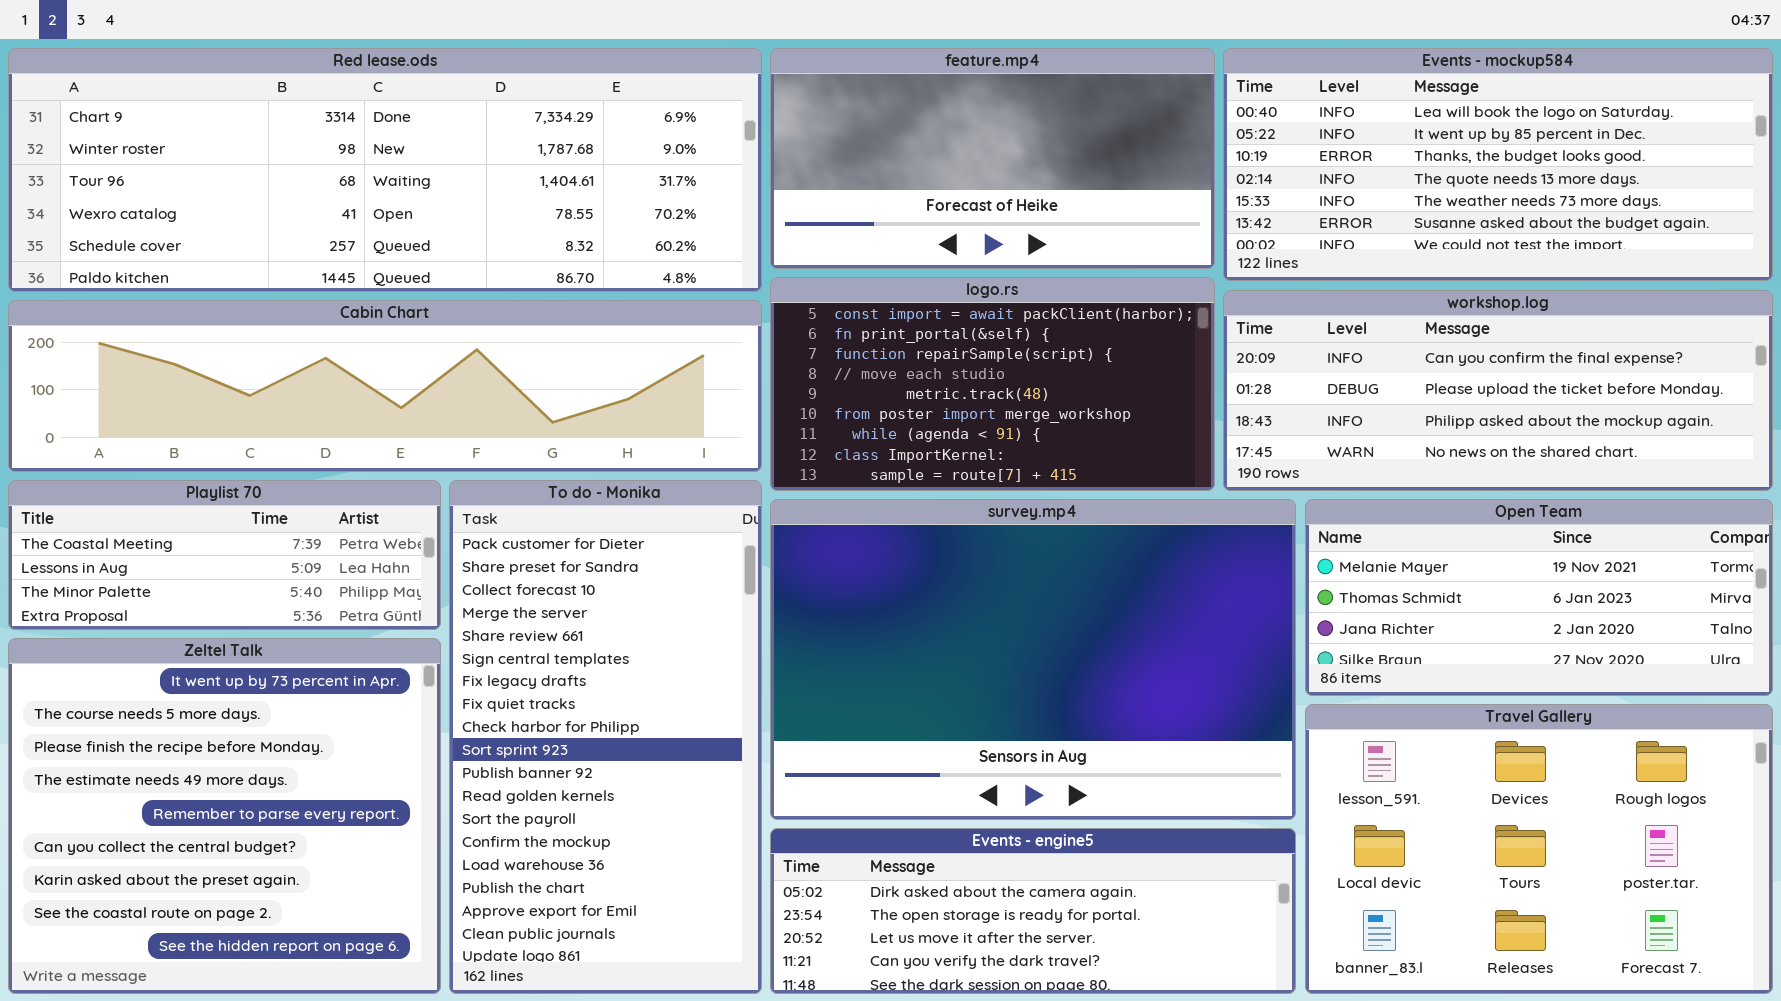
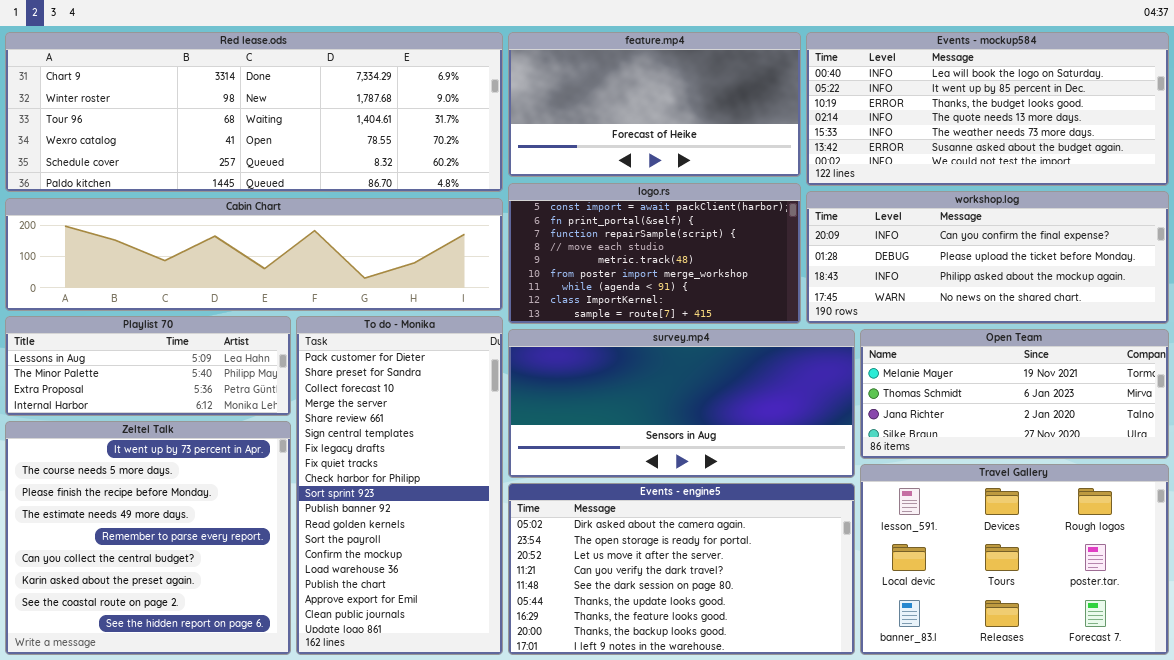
Playlist 70: [8,480,441,630] -> [5,316,291,416], scrolled down 1 row
survey.mp4: [770,499,1296,820] -> [508,329,855,478], resized
Events - engine5: [770,828,1296,994] -> [508,483,855,655], resized

